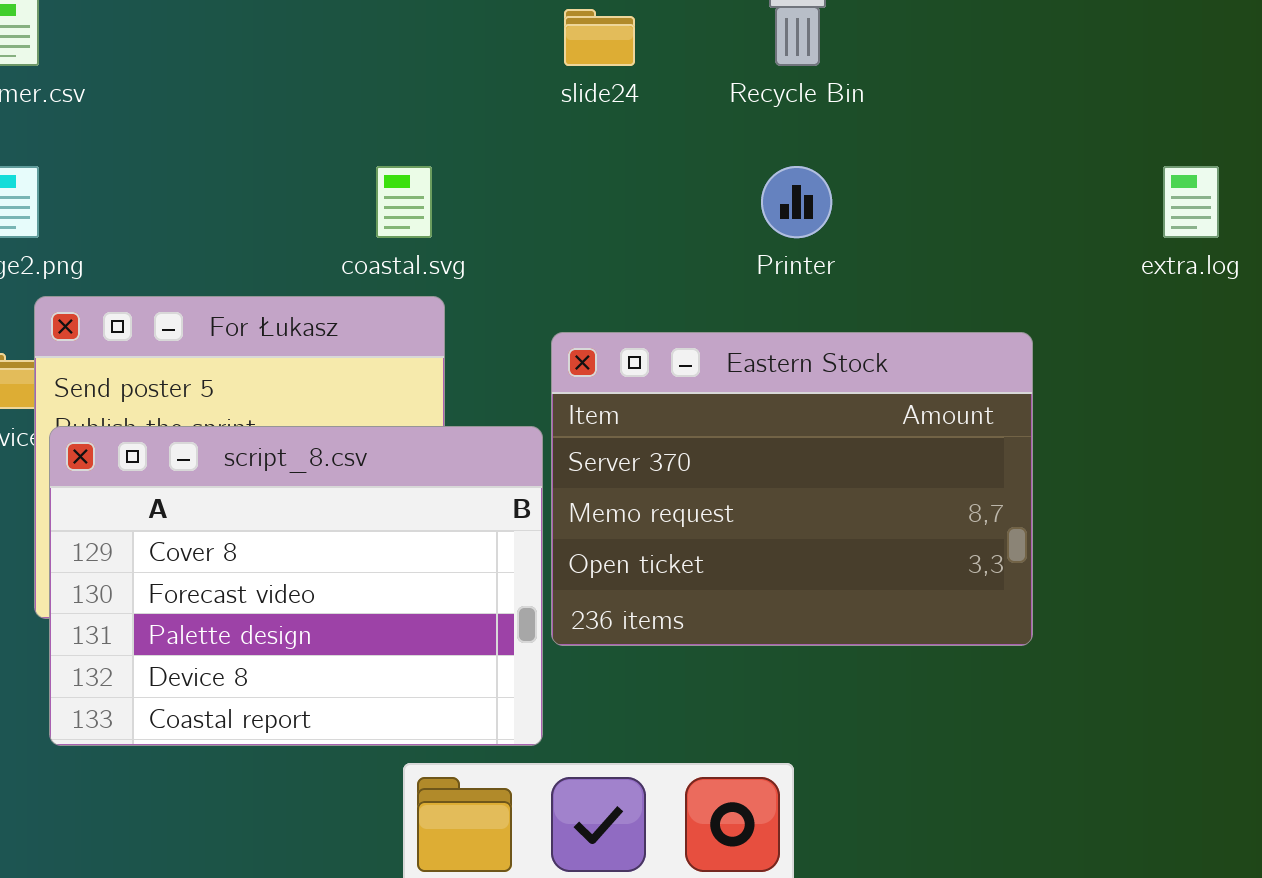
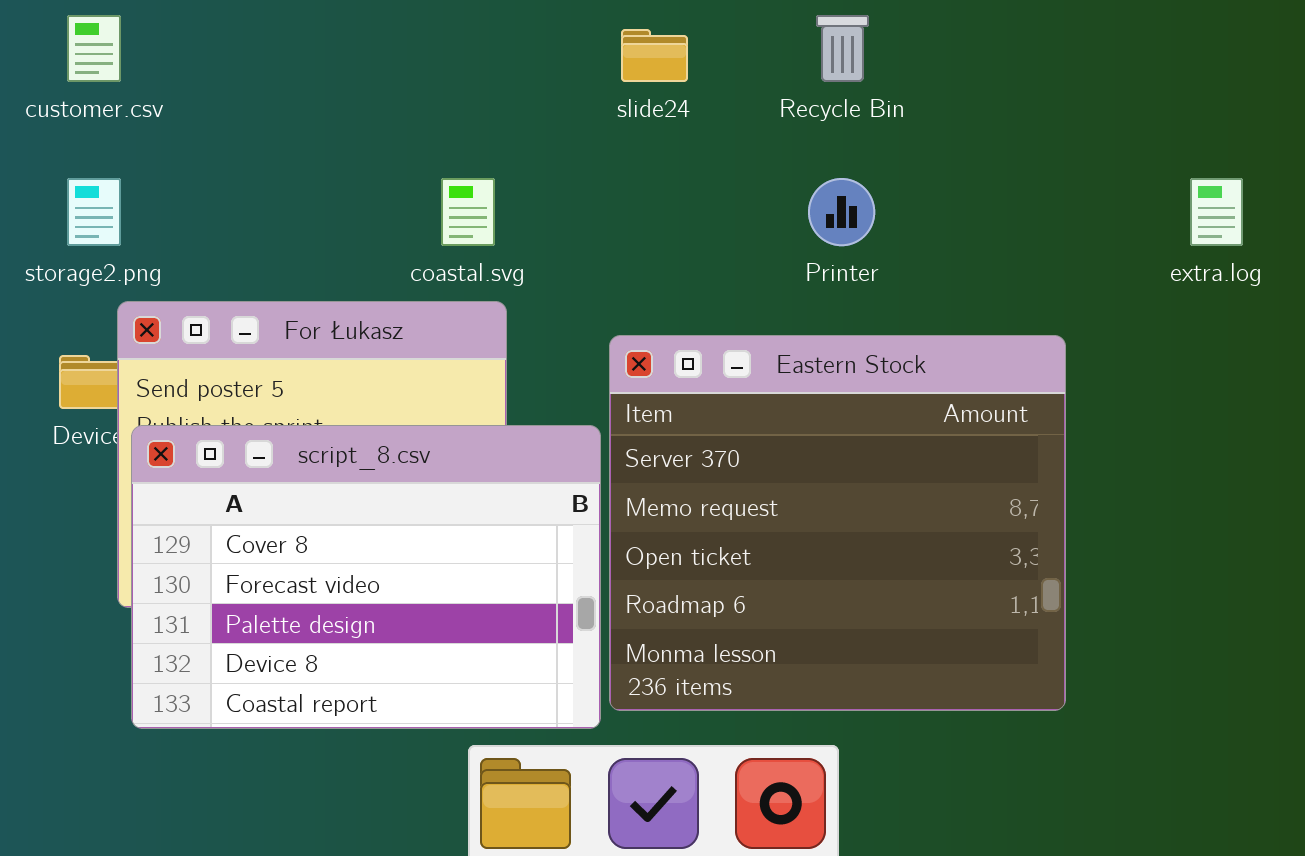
Eastern Stock: [551,332,1033,646] -> [609,335,1066,711], resized

